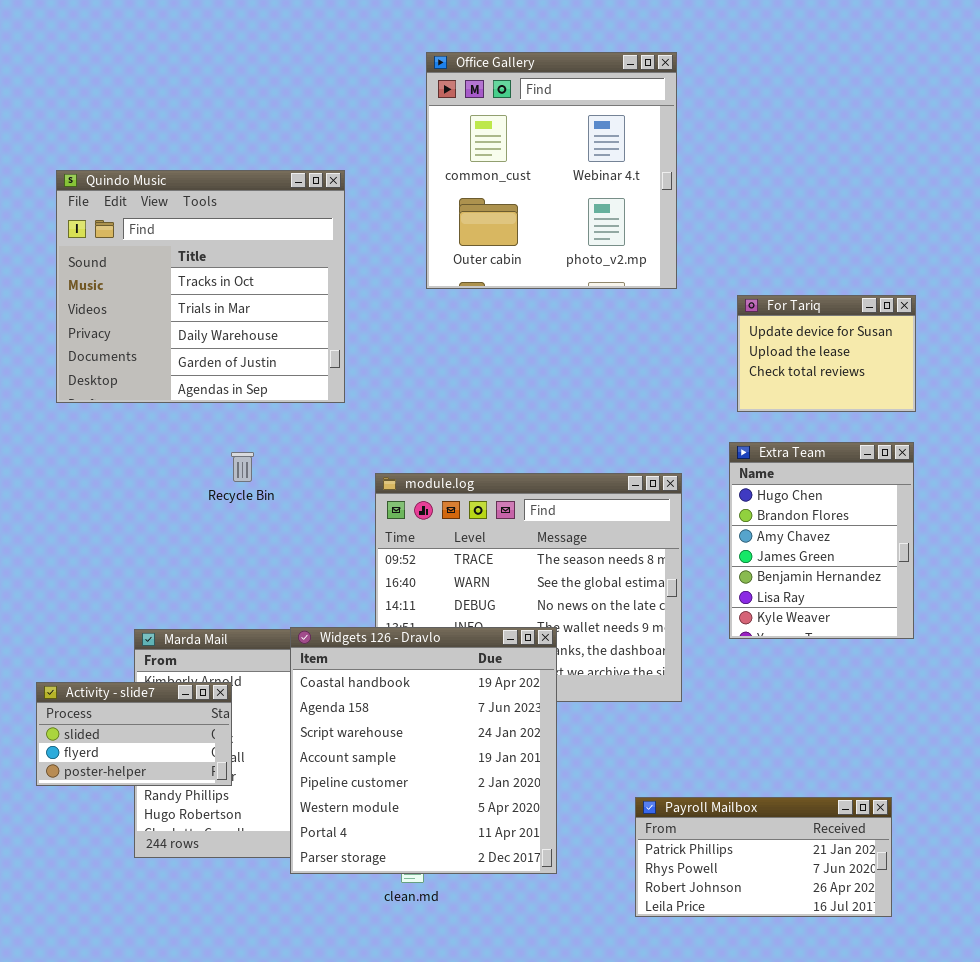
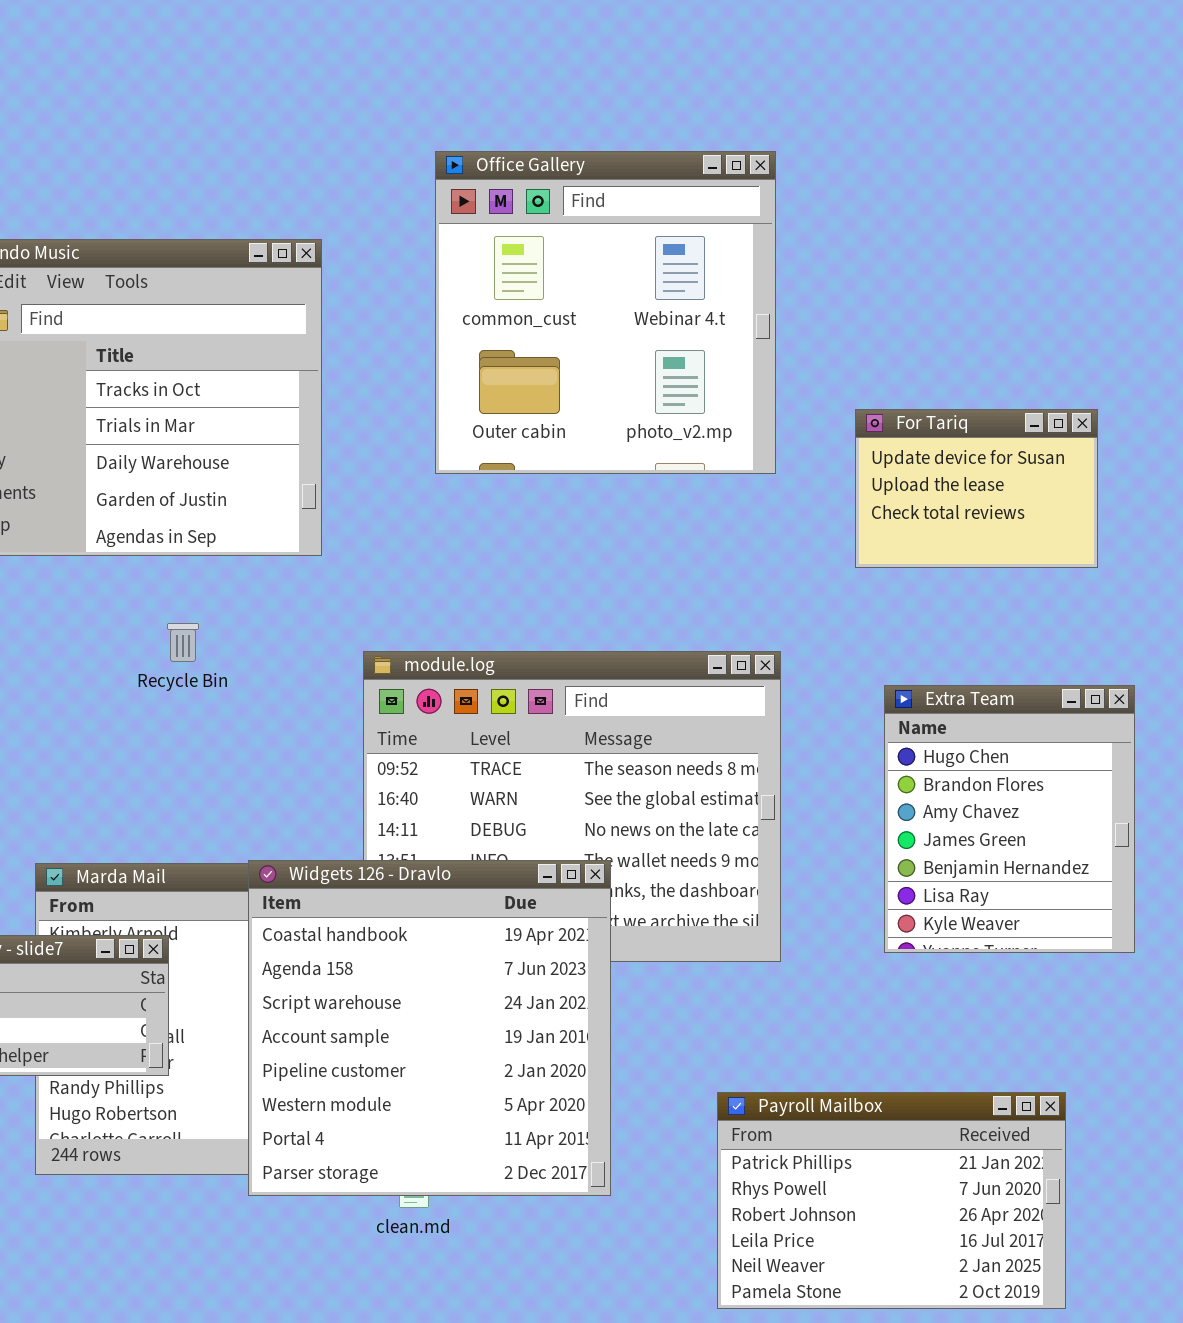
Office Gallery: [426,52,677,289] -> [435,151,776,474], moved
Extra Team: [729,442,914,639] -> [884,685,1135,953], moved
Payroll Mailbox: [635,797,892,917] -> [717,1092,1066,1309], resized

